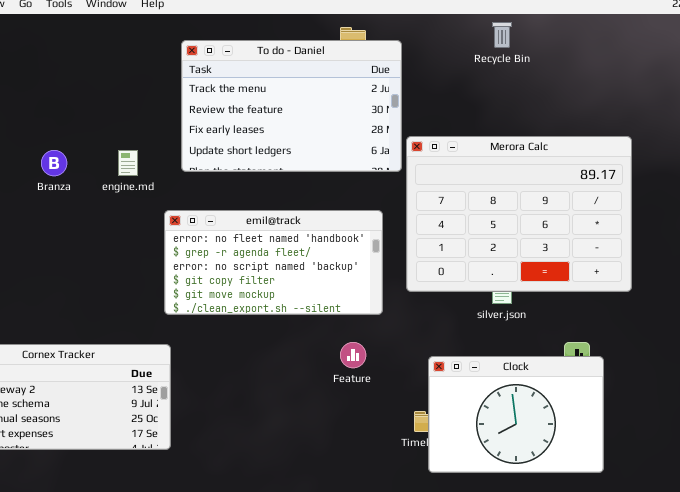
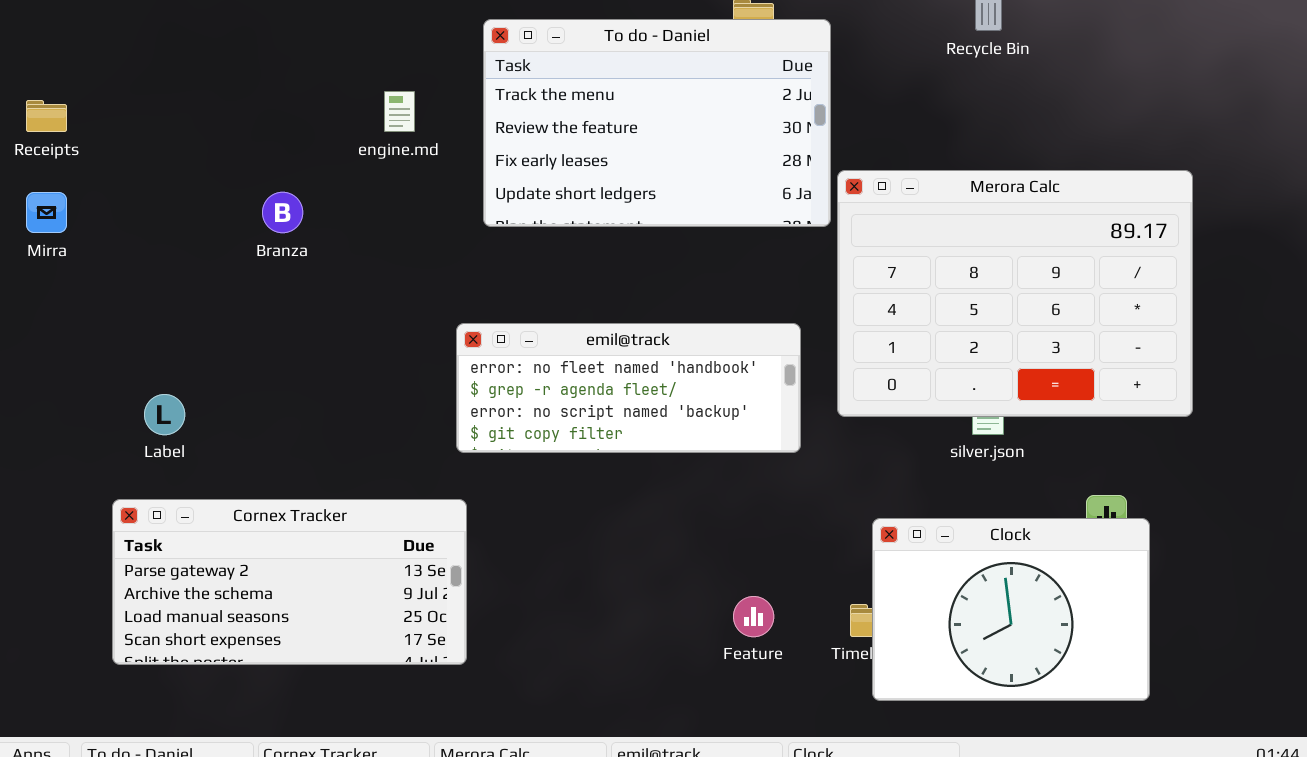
engine.md: [118,150,138,176] -> [384,91,415,132], moved
emil@track: [164,210,383,315] -> [456,323,801,453], resized
Feature: [340,342,366,368] -> [733,596,774,637], moved

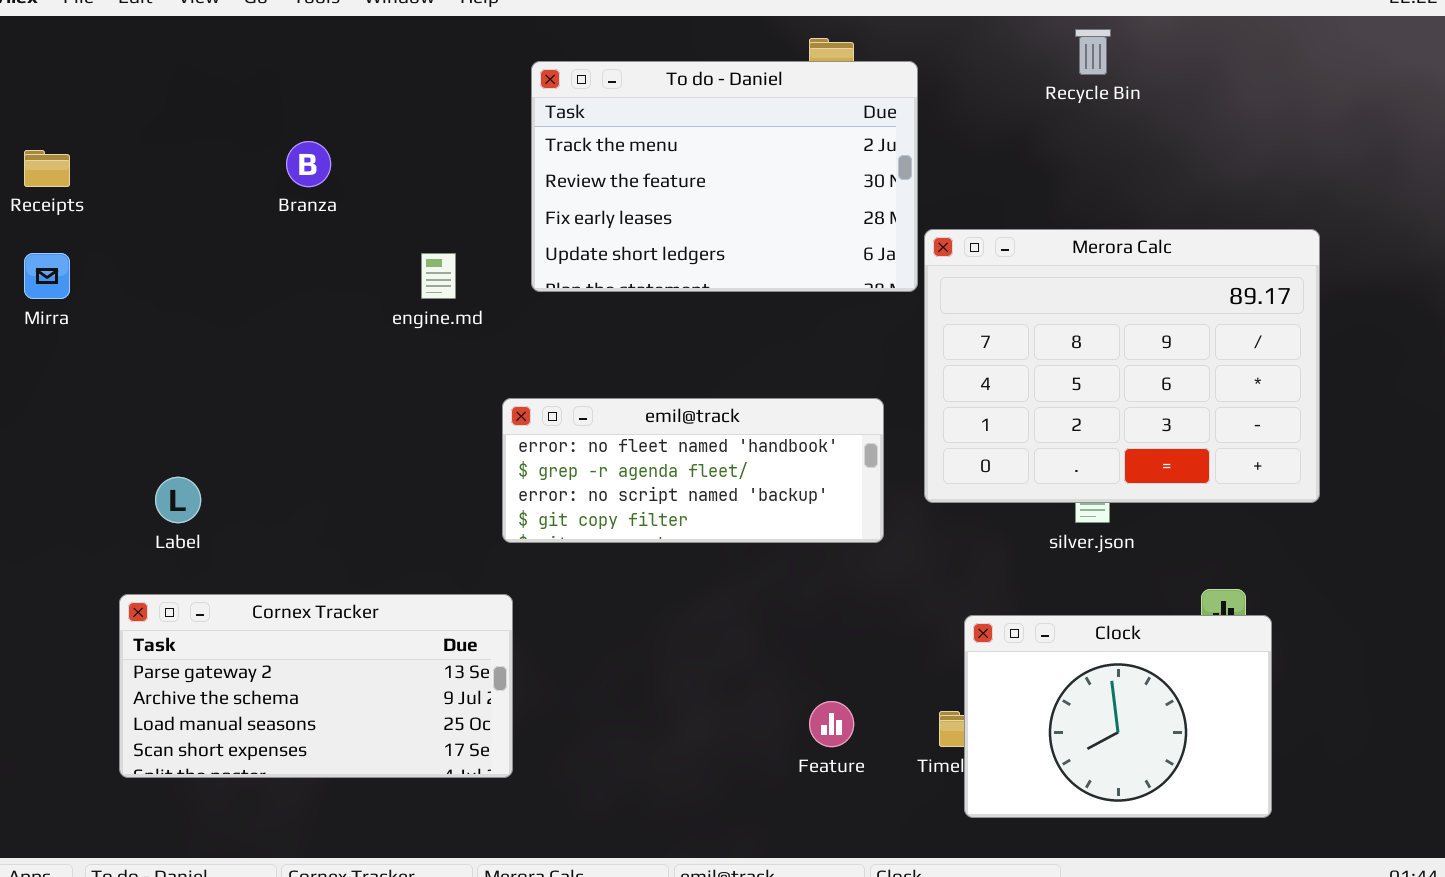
engine.md: [384,91,415,132] -> [421,253,456,299], moved
Branza: [262,192,303,233] -> [286,141,331,187], moved

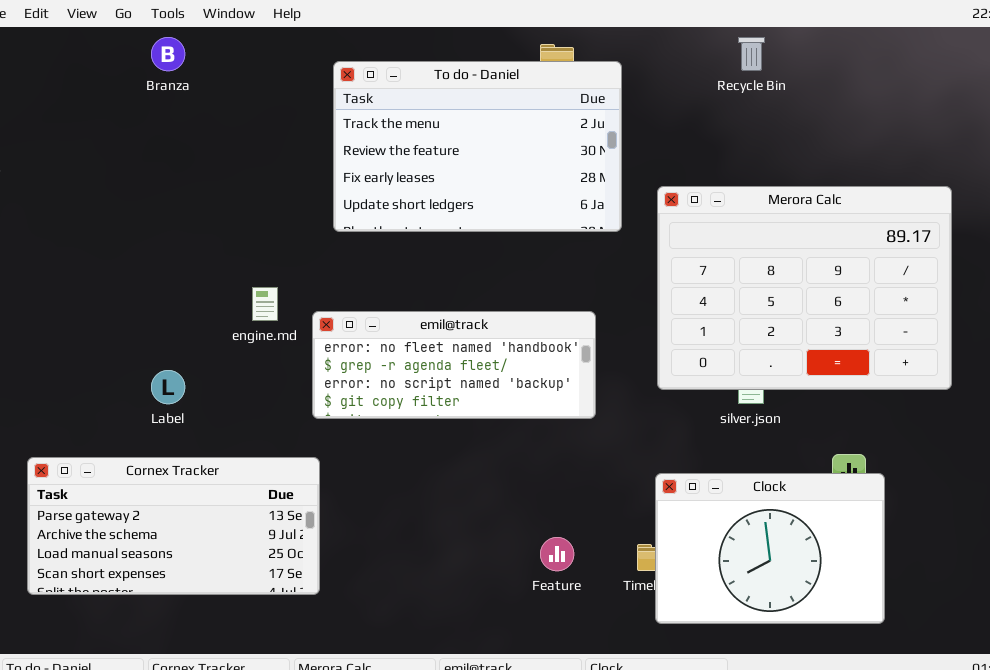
Branza: [286,141,331,187] -> [151,37,185,71], moved
Merora Calc: [924,229,1320,503] -> [657,186,952,390], moved
engine.md: [421,253,456,299] -> [252,287,278,321], moved
Label: [155,477,201,523] -> [151,370,185,404], moved

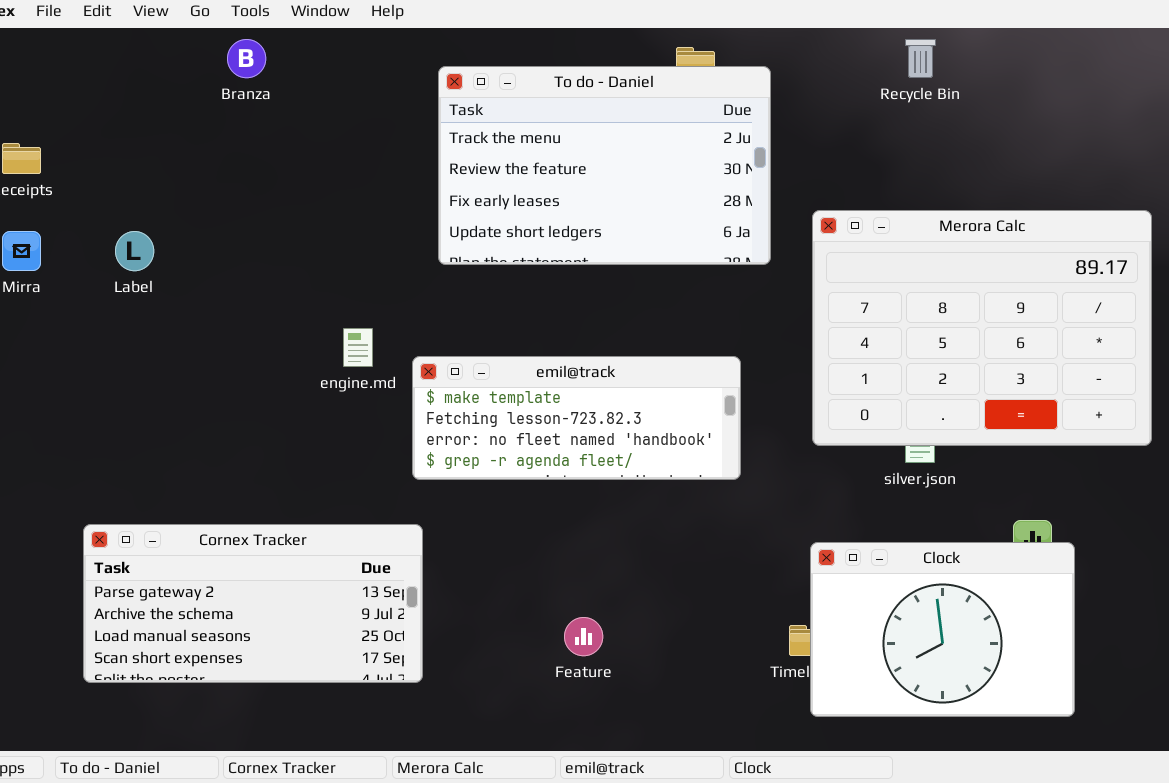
emil@track: [312,311,596,419] -> [412,356,741,480], scrolled up 2 rows
Label: [151,370,185,404] -> [115,231,154,271], moved
Feature: [540,537,574,571] -> [564,617,603,656], moved

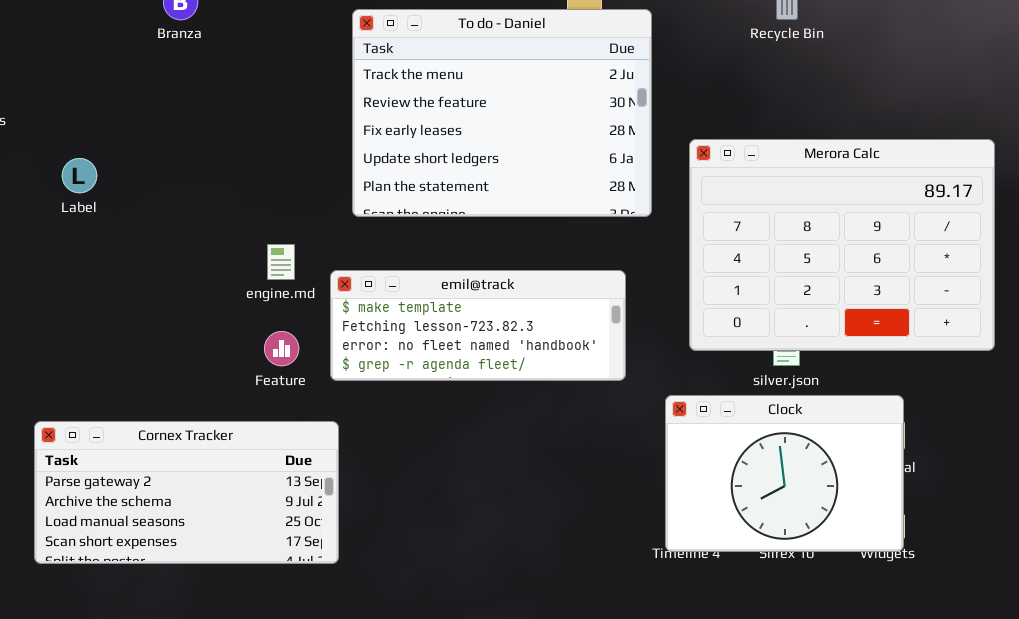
To do - Daniel: [438,66,771,265] -> [352,9,652,217], resized
Clock: [810,542,1075,717] -> [665,395,904,552], moved
Feature: [564,617,603,656] -> [264,331,299,366], moved

